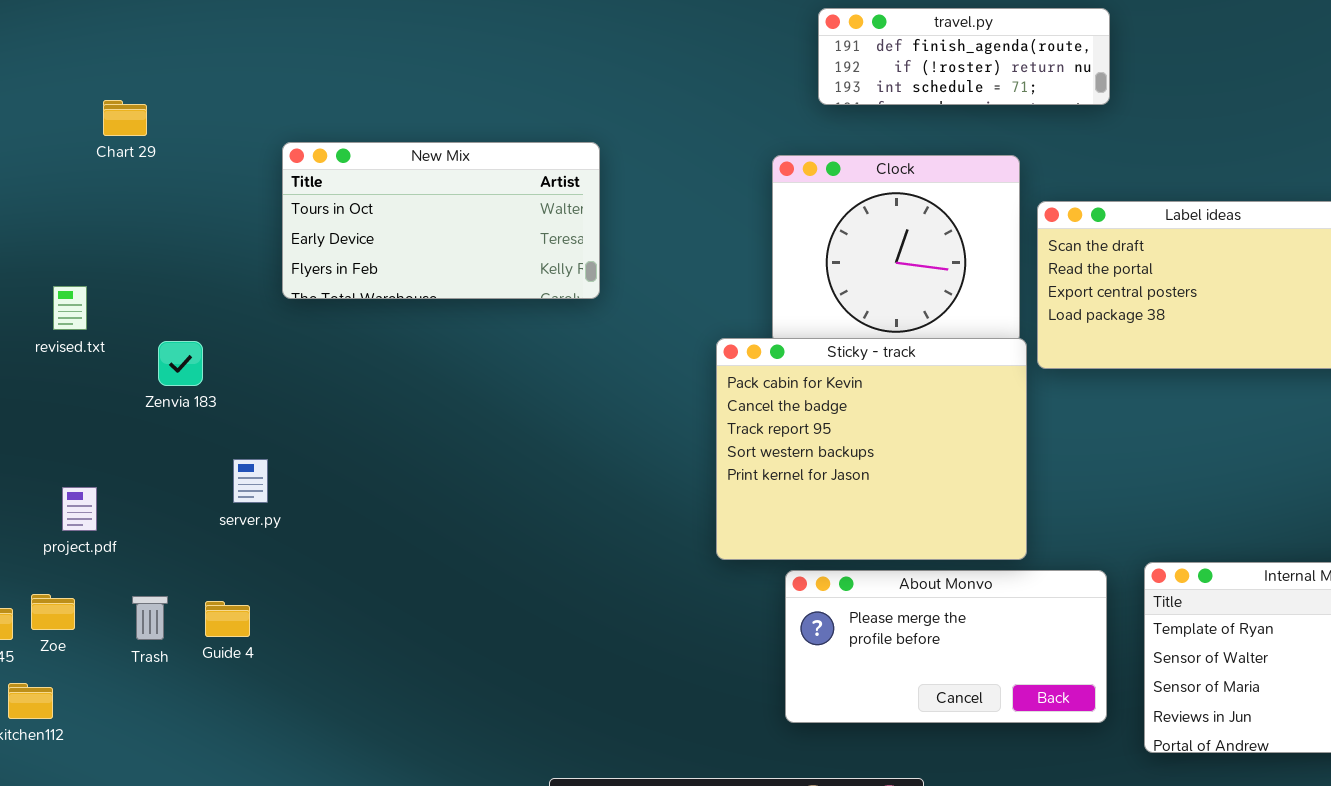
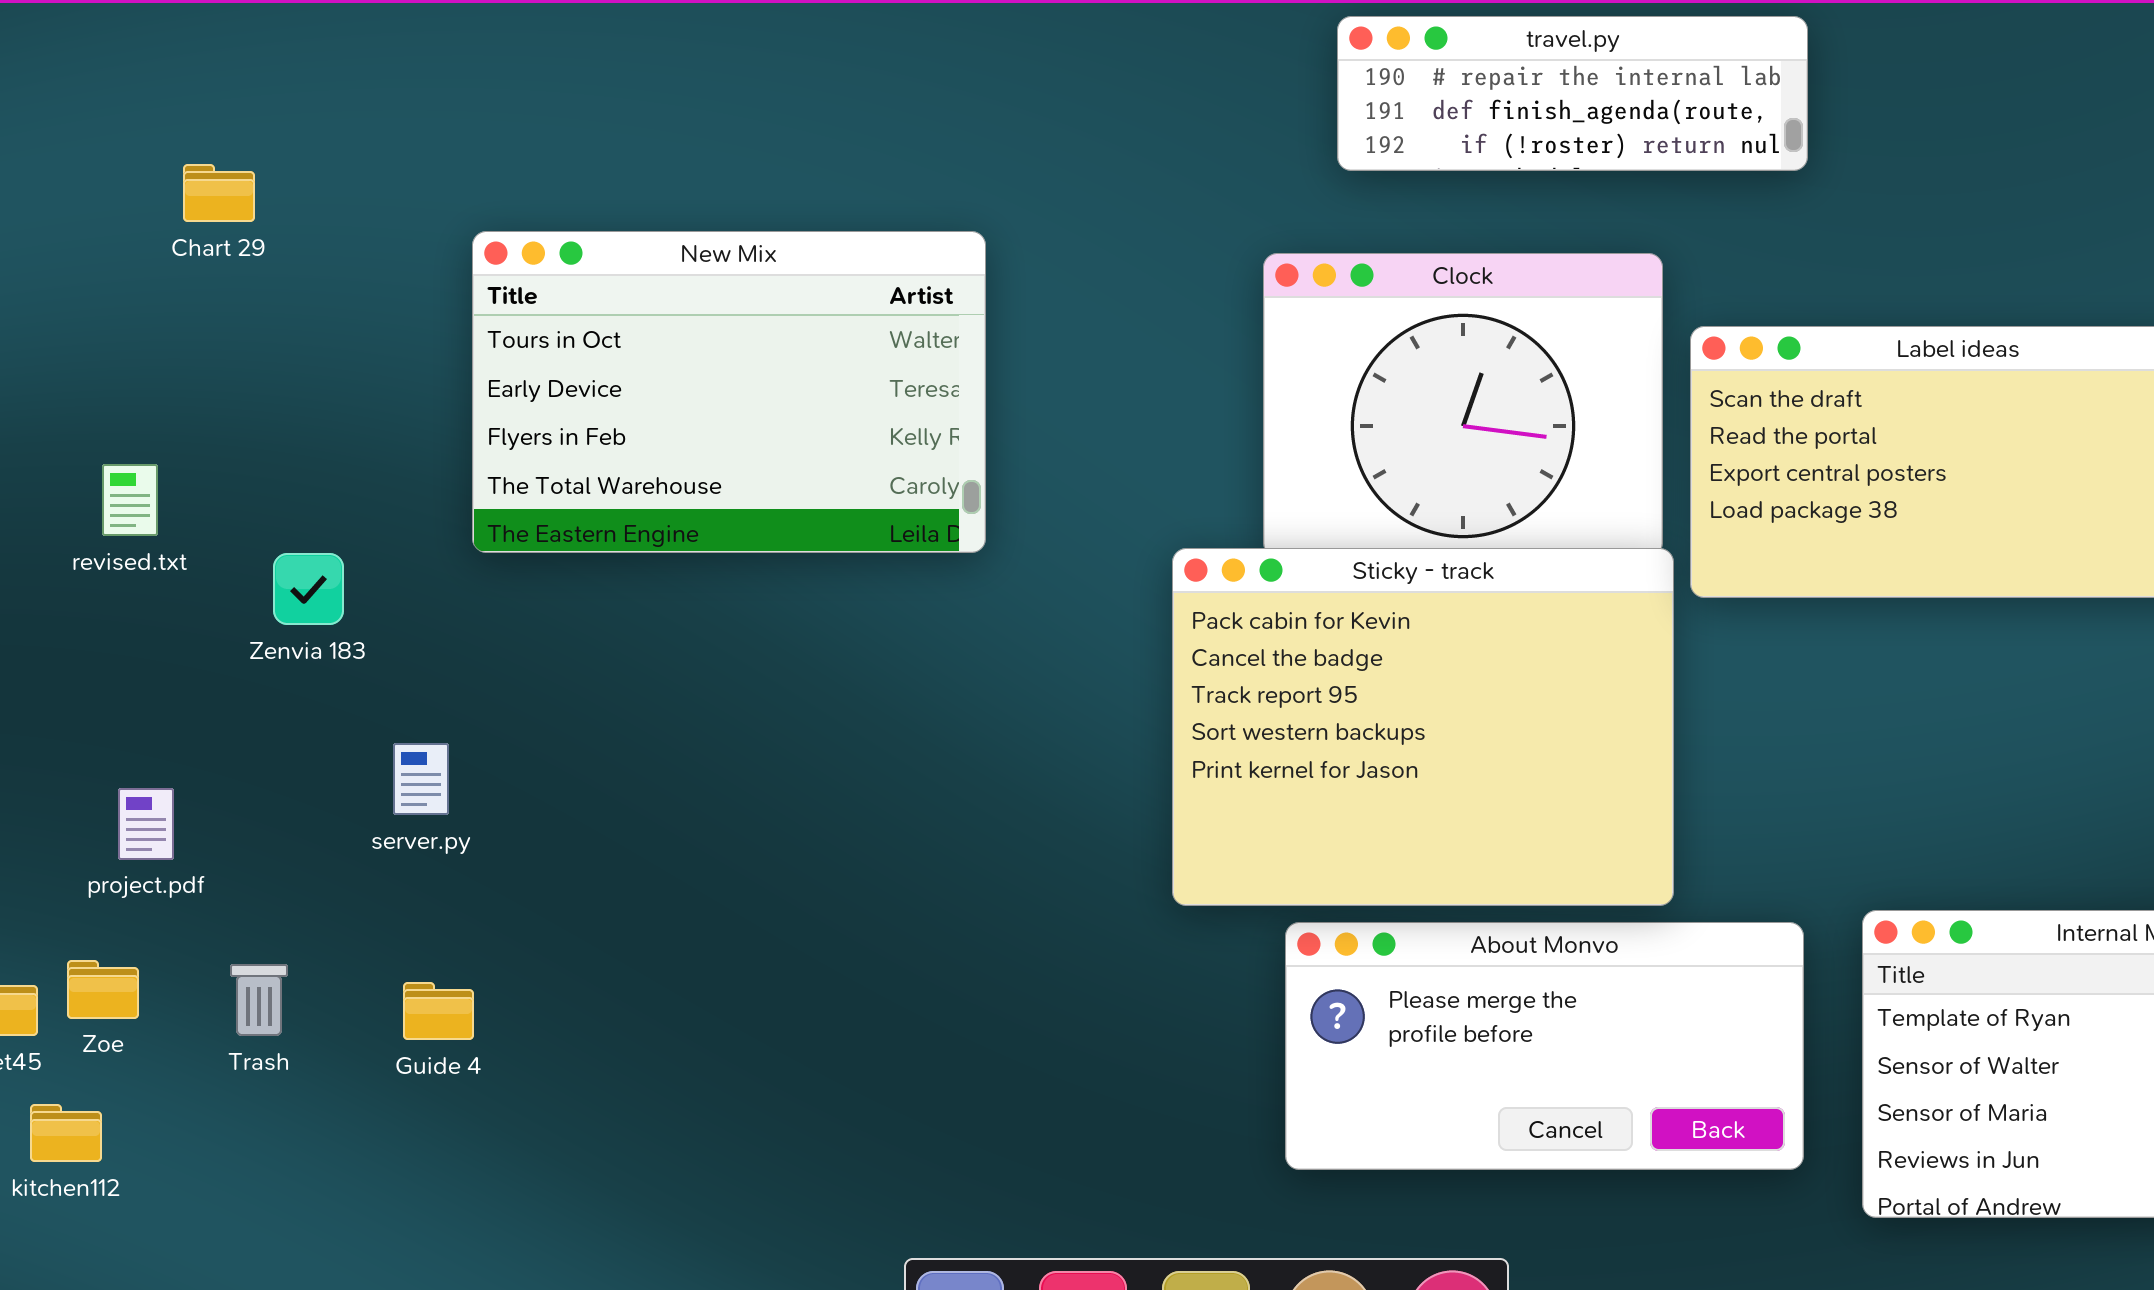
travel.py: [818,8,1110,105] -> [1337,16,1808,171], scrolled up 1 row
New Mix: [282,142,600,299] -> [472,231,986,553], resized
Guide 4: [205,601,250,637] -> [403,982,474,1040], moved

